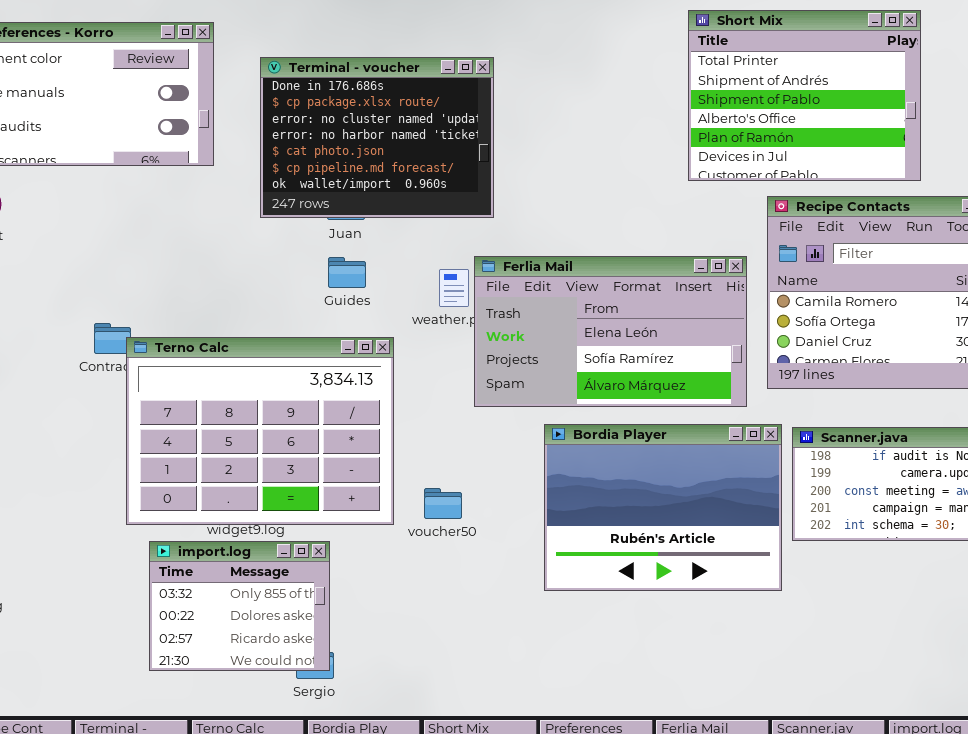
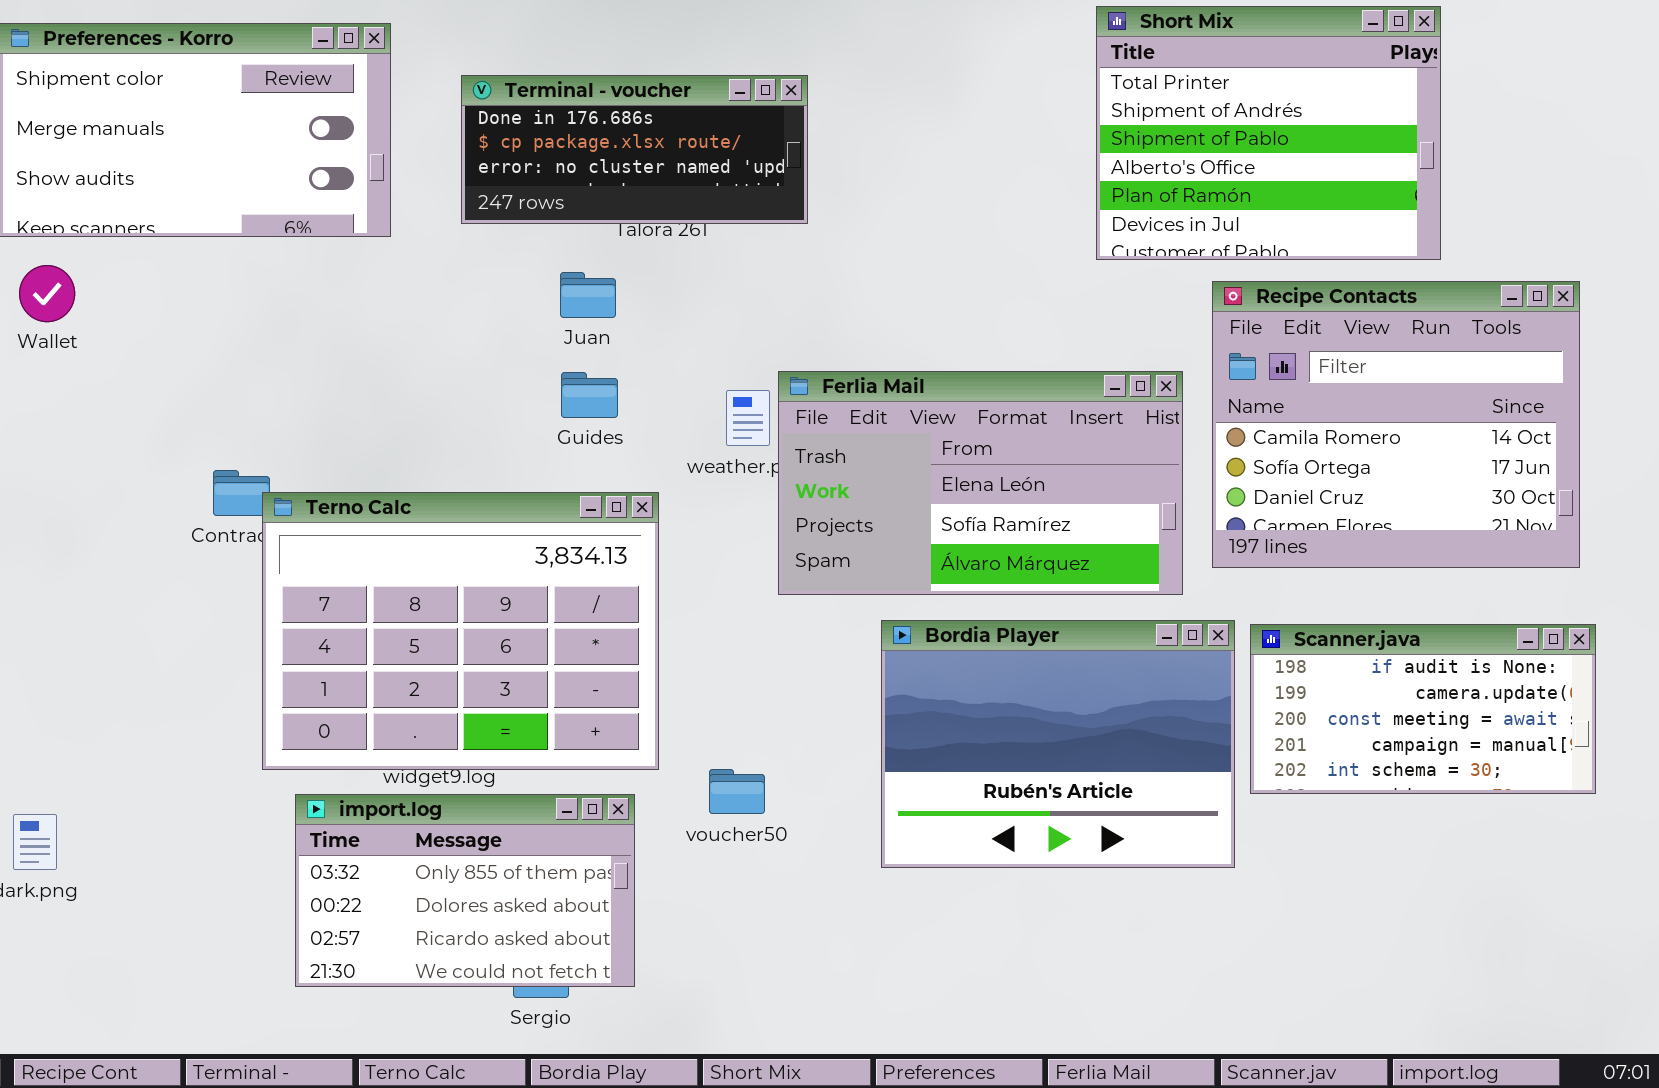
Terminal - voucher: [260,57,494,218] -> [461,75,808,224], resized
voucher50: [424,488,462,519] -> [709,769,765,814], moved
import.log: [149,541,330,671] -> [295,794,635,987], resized

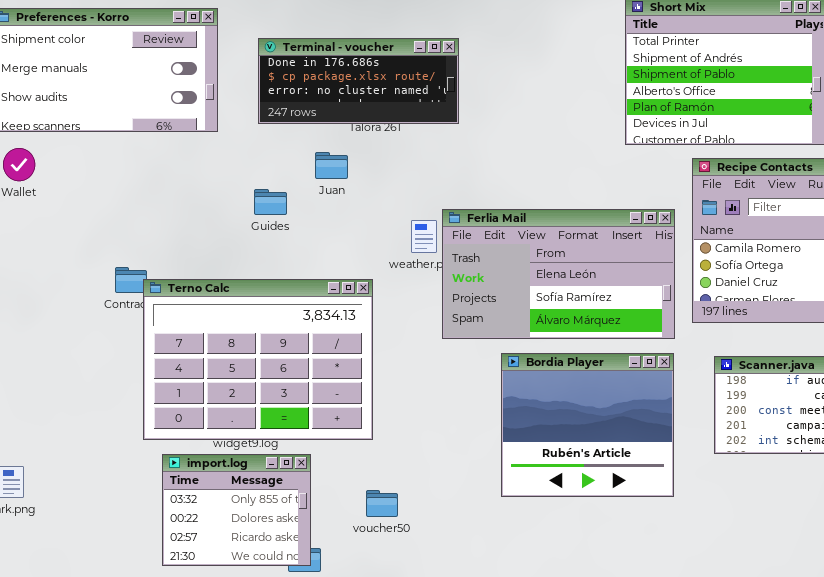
Guides: [561,372,618,418] -> [254,189,287,215], moved
Bordia Player: [881,620,1235,868] -> [501,353,674,497], resized
voucher50: [709,769,765,814] -> [366,490,398,517], moved
import.log: [295,794,635,987] -> [162,454,311,566], resized

